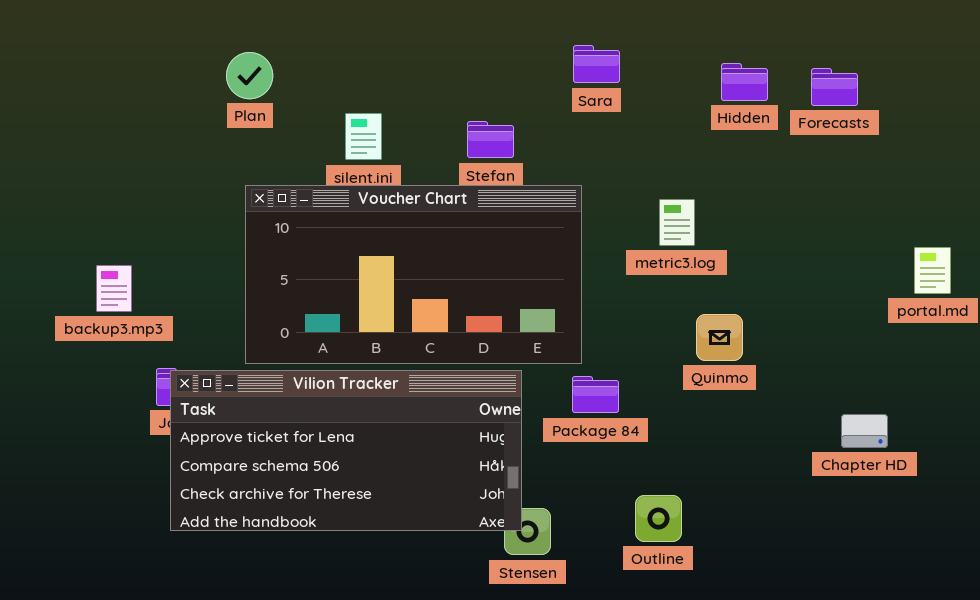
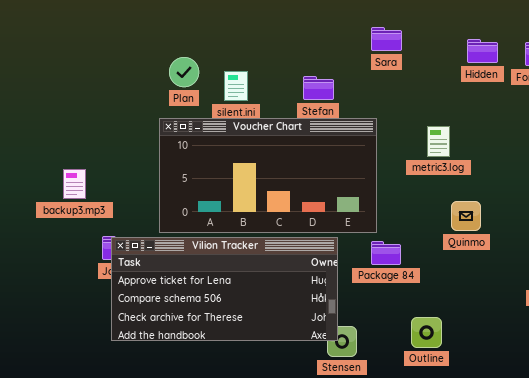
Plan: [226,52,273,99] -> [169,57,199,87], moved

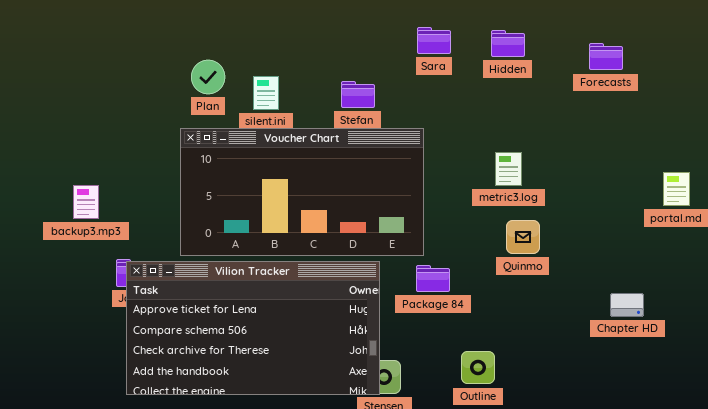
Hidden: [467,39,498,63] -> [491,30,525,57], moved
metric3.log: [427,126,450,157] -> [495,152,522,186], moved
Vilion Tracker: [111,237,338,341] -> [126,261,380,395], resized

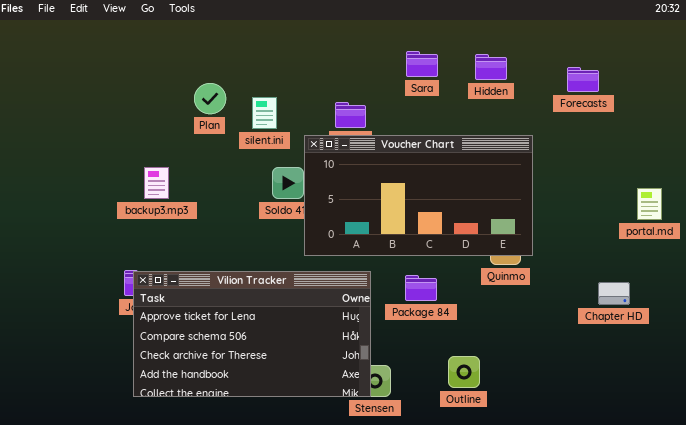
Voucher Chart: [180,128,424,256] -> [304,135,533,256], moved
backup3.mp3: [73,185,99,219] -> [144,167,169,199], moved
Chapter HD: [610,293,644,317] -> [598,282,630,305], moved

